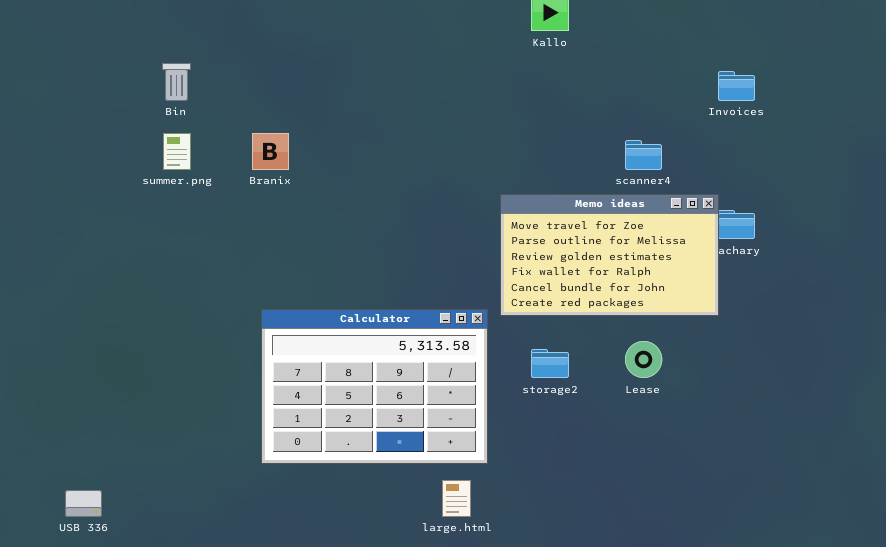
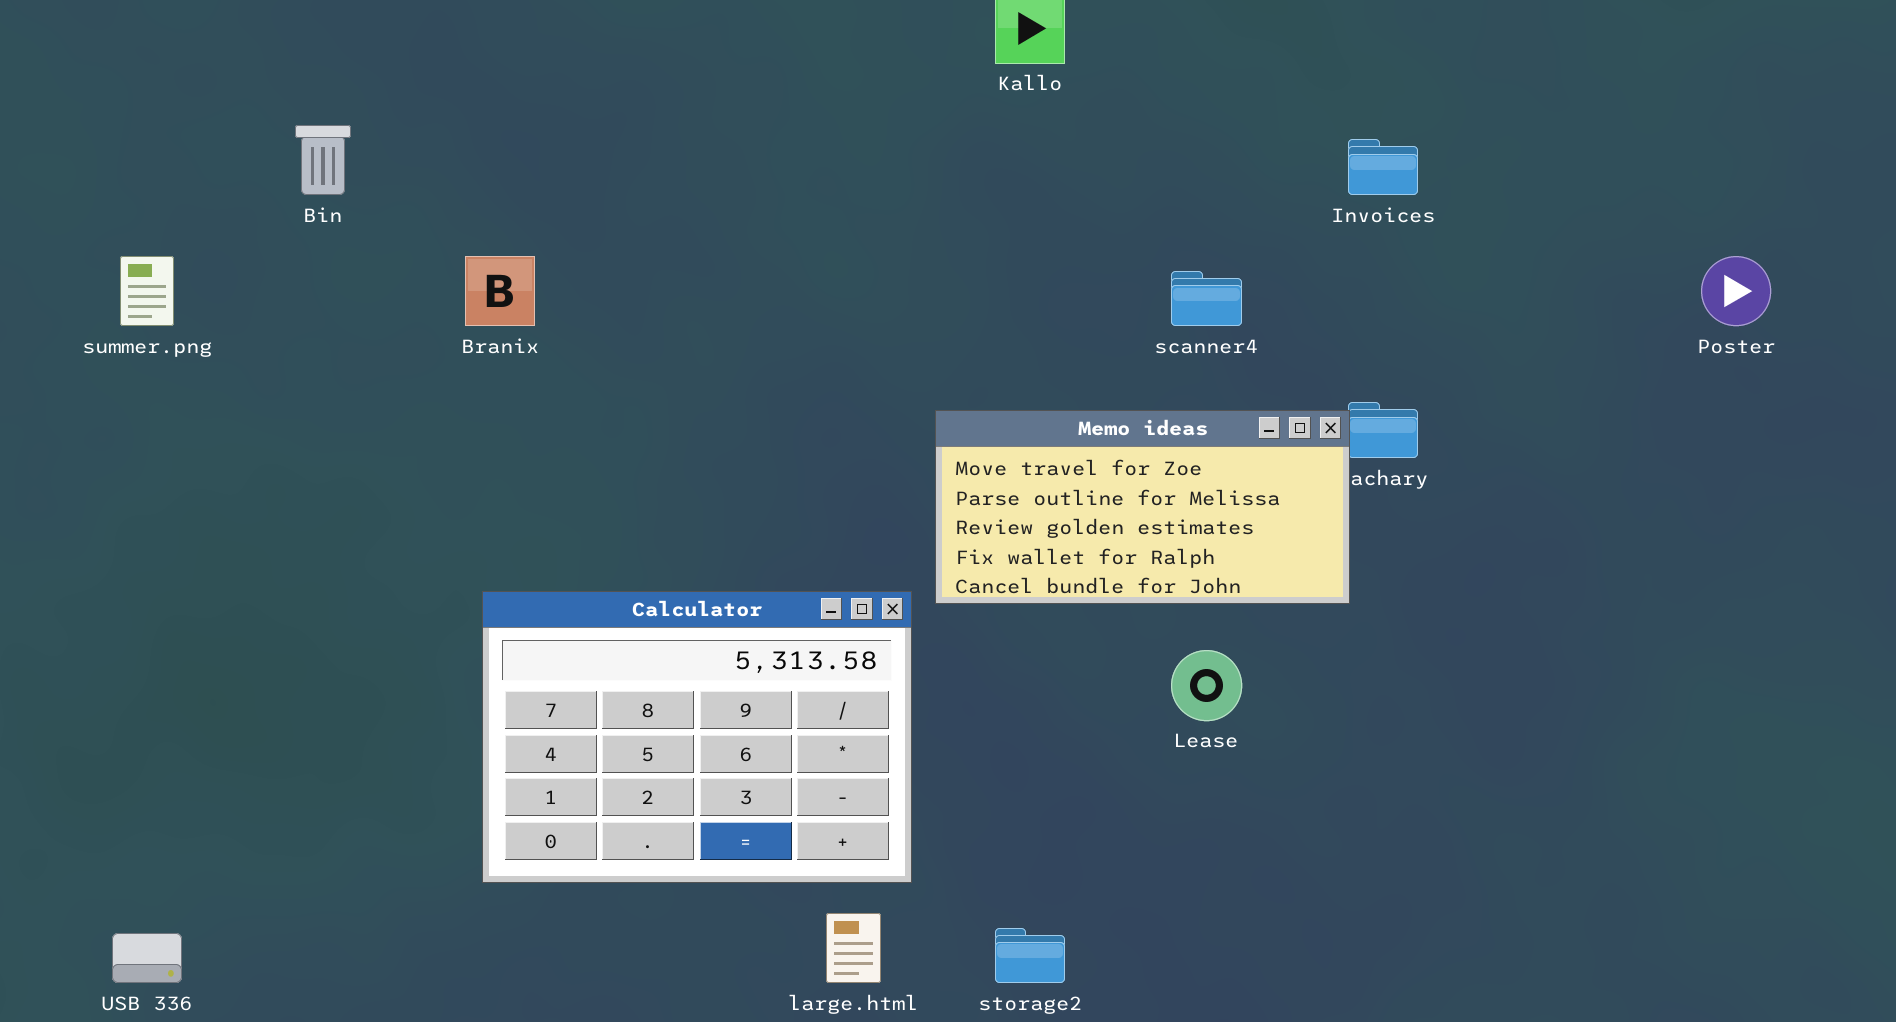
summer.png: [163,133,191,170] -> [120,256,174,326], moved
Memo ideas: [500,194,719,316] -> [935,410,1350,604], resized
storage2: [531,349,569,378] -> [995,928,1065,983], moved

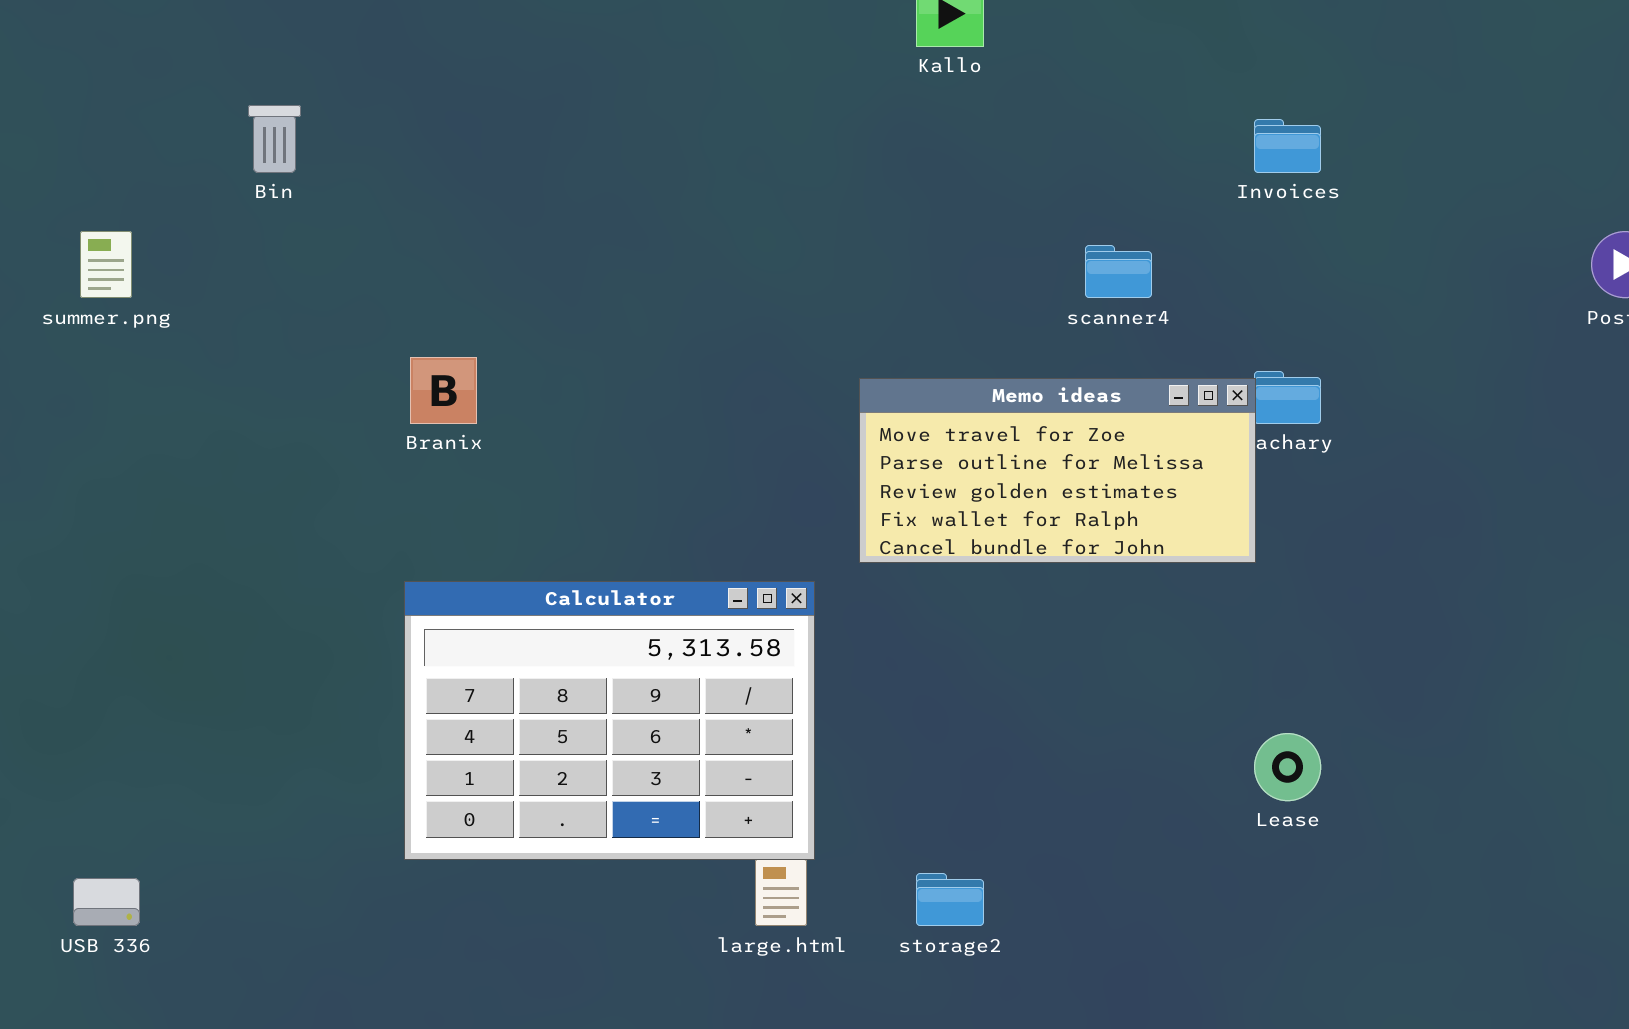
Branix: [465,256,535,326] -> [410,357,477,424], moved
Calculator: [482,591,912,883] -> [404,581,815,860], moved
Lease: [1171,650,1242,721] -> [1254,733,1321,801], moved

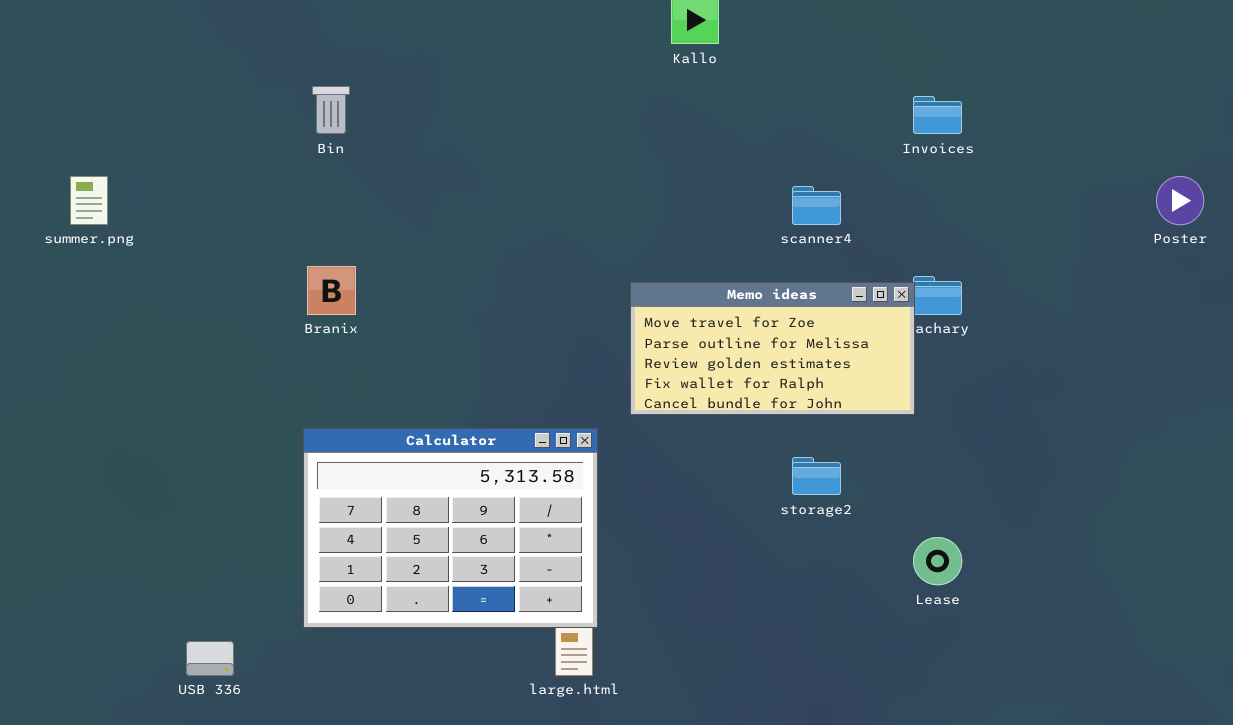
Bin: [248,105,301,173] -> [312,86,350,134], moved
storage2: [916,873,984,926] -> [792,457,841,495], moved
USB 336: [73,878,140,926] -> [186,641,234,676], moved

